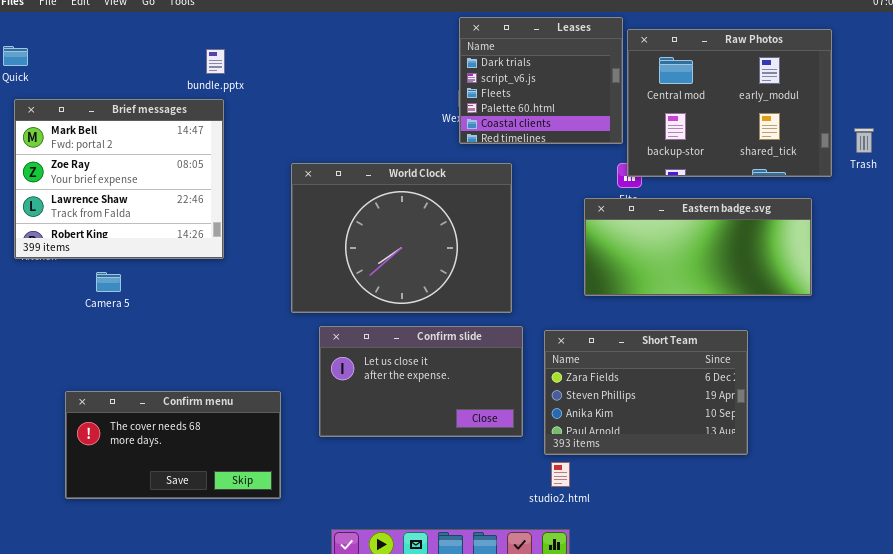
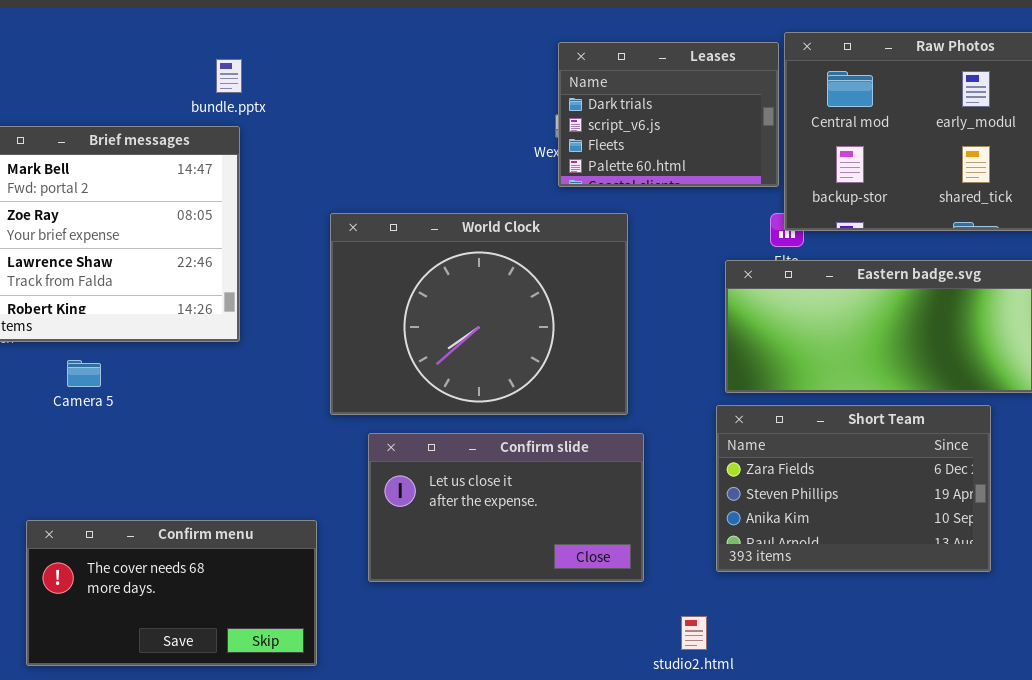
Leases: [459,17,623,144] -> [558,42,779,187], resized
Short Team: [544,330,748,455] -> [716,405,991,572], moved

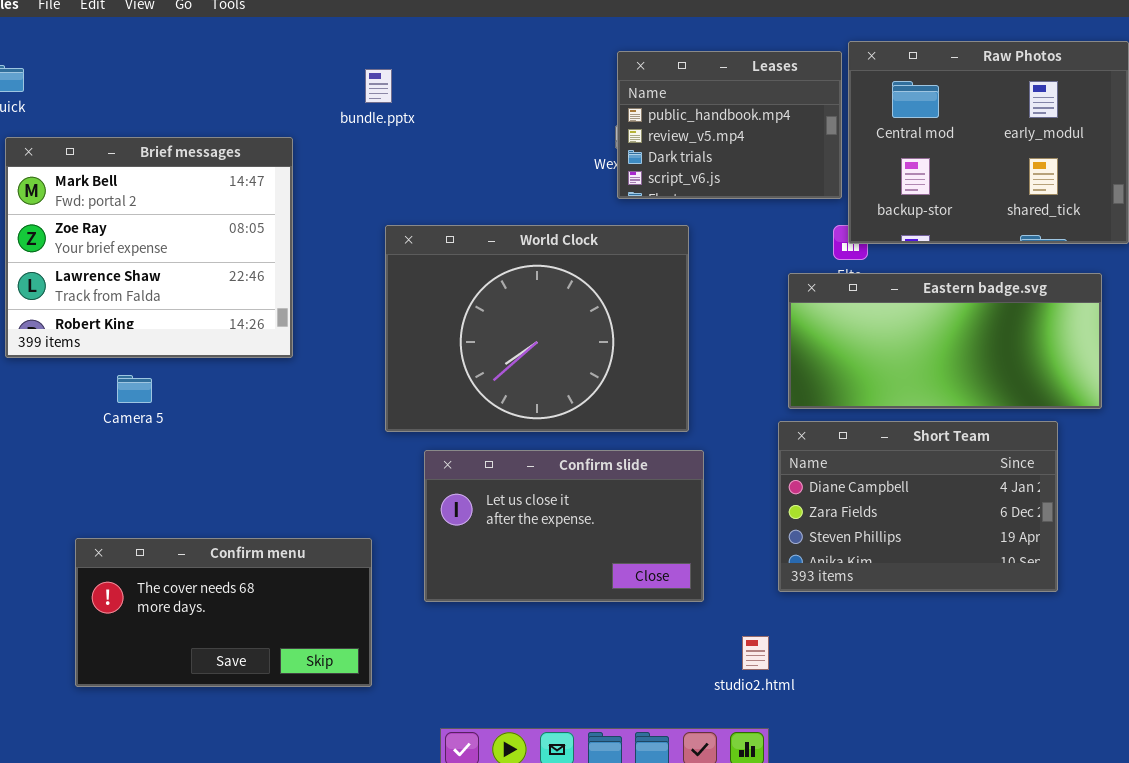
Leases: [558,42,779,187] -> [617,51,842,199], scrolled up 2 rows
bundle.pptx: [216,59,242,93] -> [365,69,392,103], moved
Short Team: [716,405,991,572] -> [778,421,1058,592], scrolled up 1 row

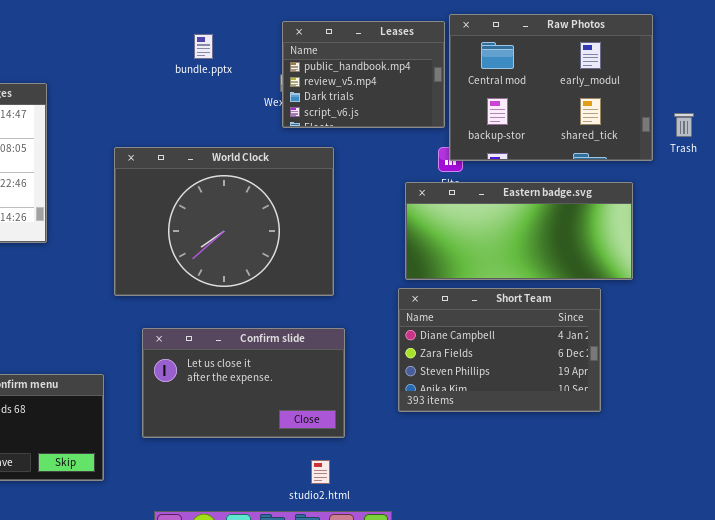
bundle.pptx: [365,69,392,103] -> [194,34,213,59], moved
Confirm slide: [424,450,704,602] -> [142,328,345,438], moved
studio2.html: [742,636,769,670] -> [311,460,330,484], moved

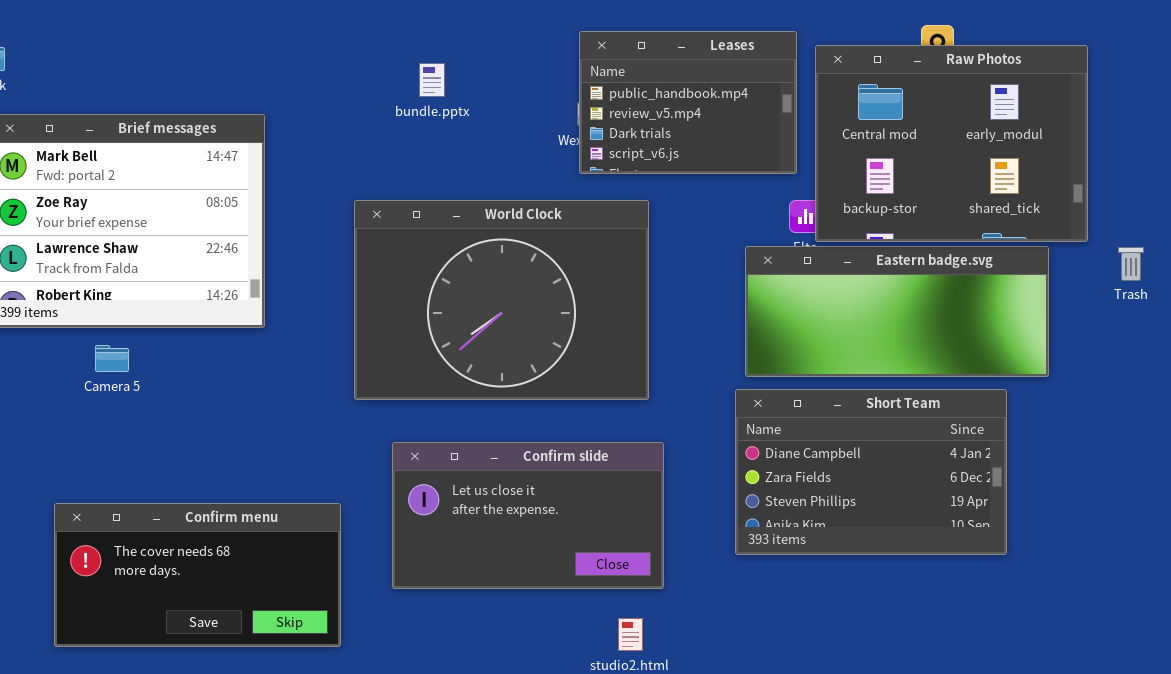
Raw Photos: [449,14,653,161] -> [815,45,1088,242], moved
bundle.pptx: [194,34,213,59] -> [419,63,445,97], moved
Trash: [674,113,694,137] -> [1118,247,1144,281], moved

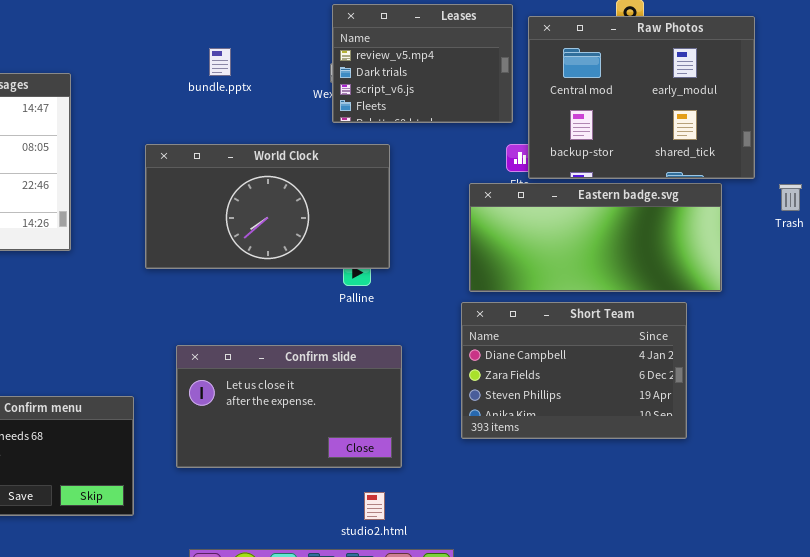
Leases: [579,31,797,174] -> [332,4,513,123], scrolled down 1 row
bundle.pptx: [419,63,445,97] -> [209,48,231,76], moved
World Clock: [354,200,649,400] -> [145,144,390,269], resized

